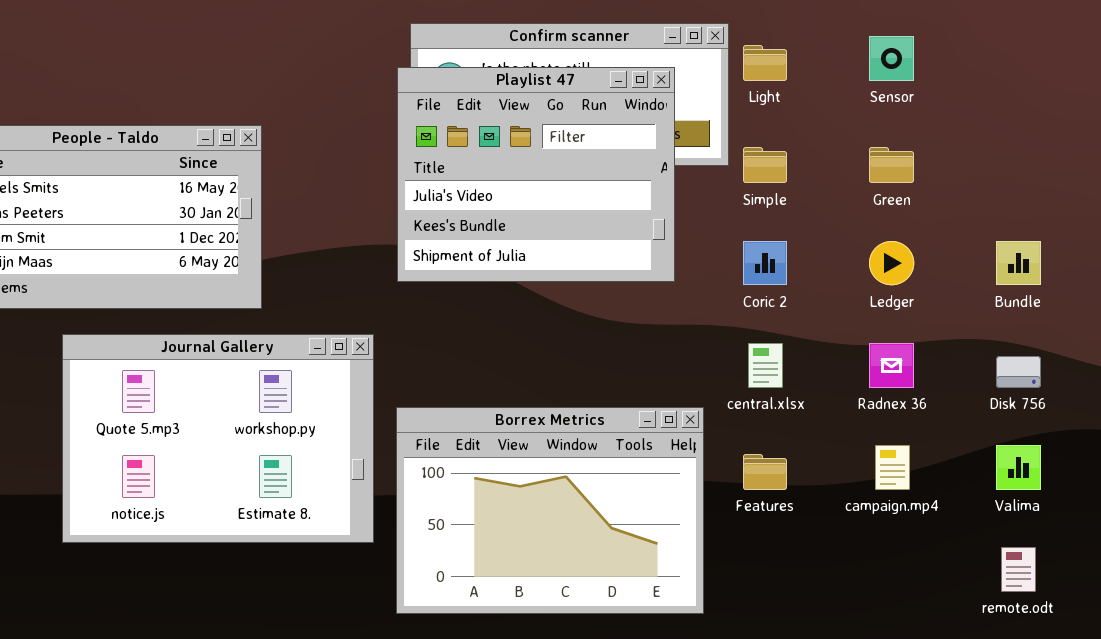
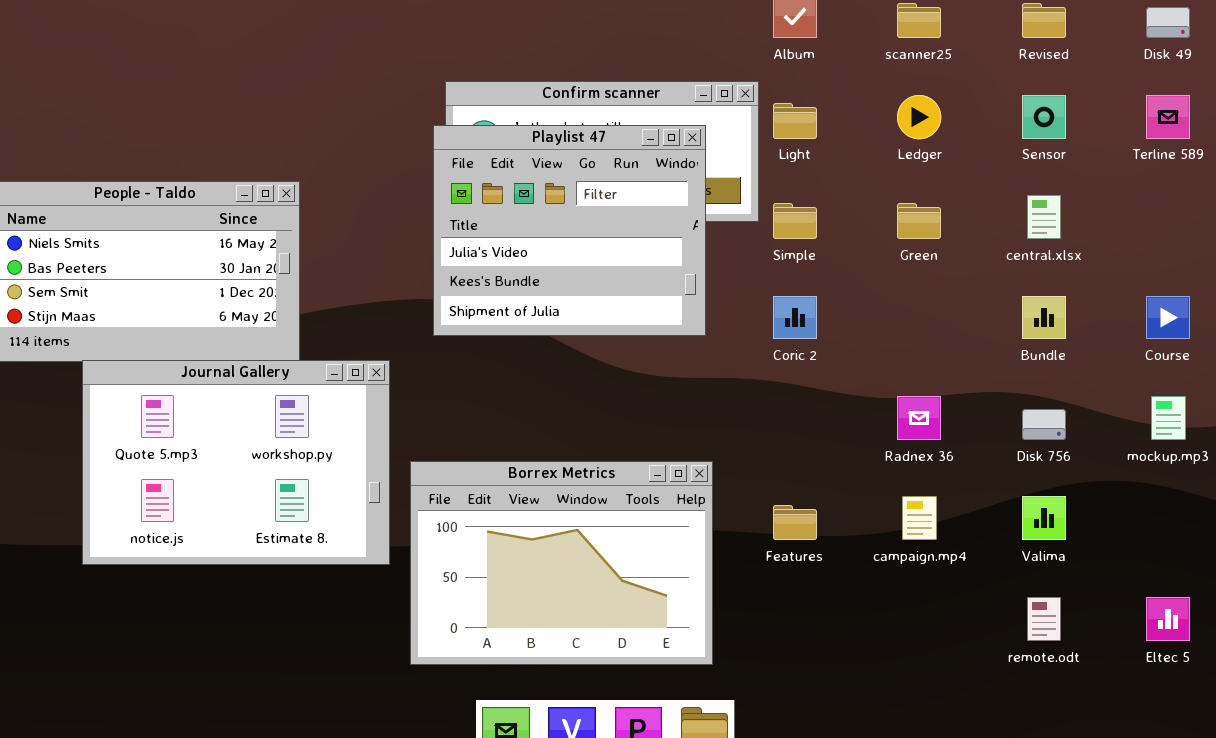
Sensor: [869,36,914,81] -> [1022,95,1066,139], moved
Ledger: [869,241,914,285] -> [897,95,941,139], moved
Journal Gallery: [62,334,374,543] -> [82,360,390,565], moved
central.xlsx: [748,343,783,388] -> [1027,195,1061,239], moved
Borrex Metrics: [396,407,704,614] -> [410,461,713,665], moved

